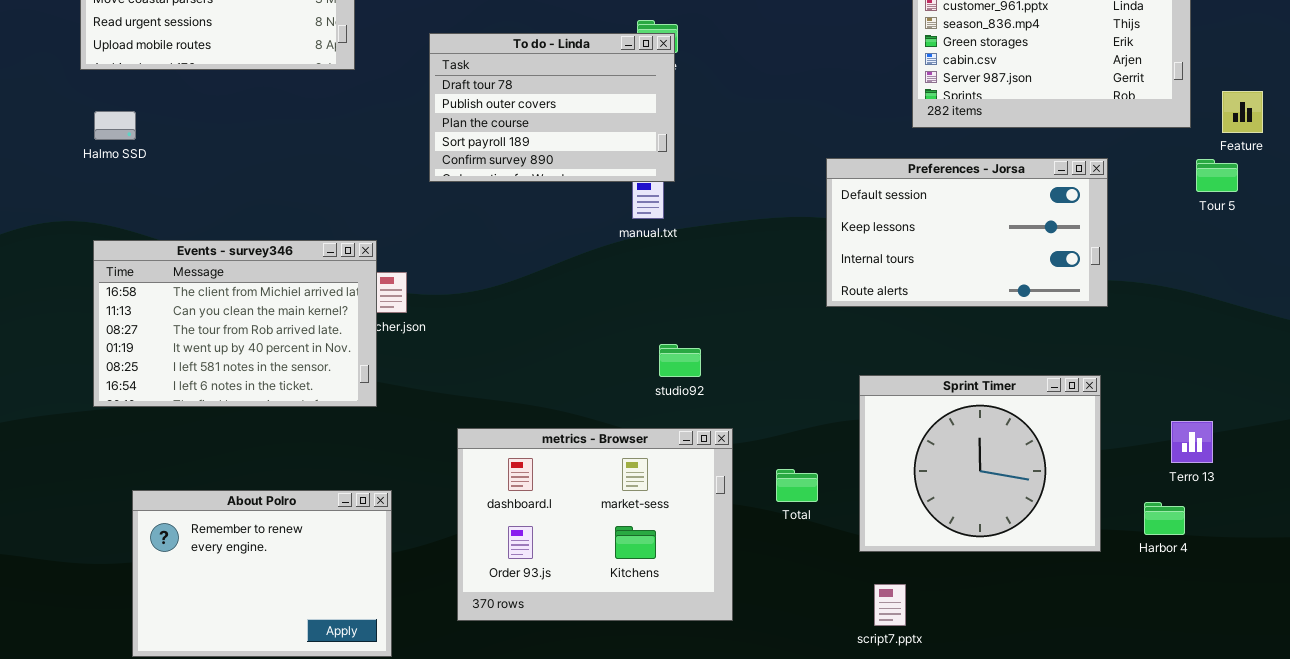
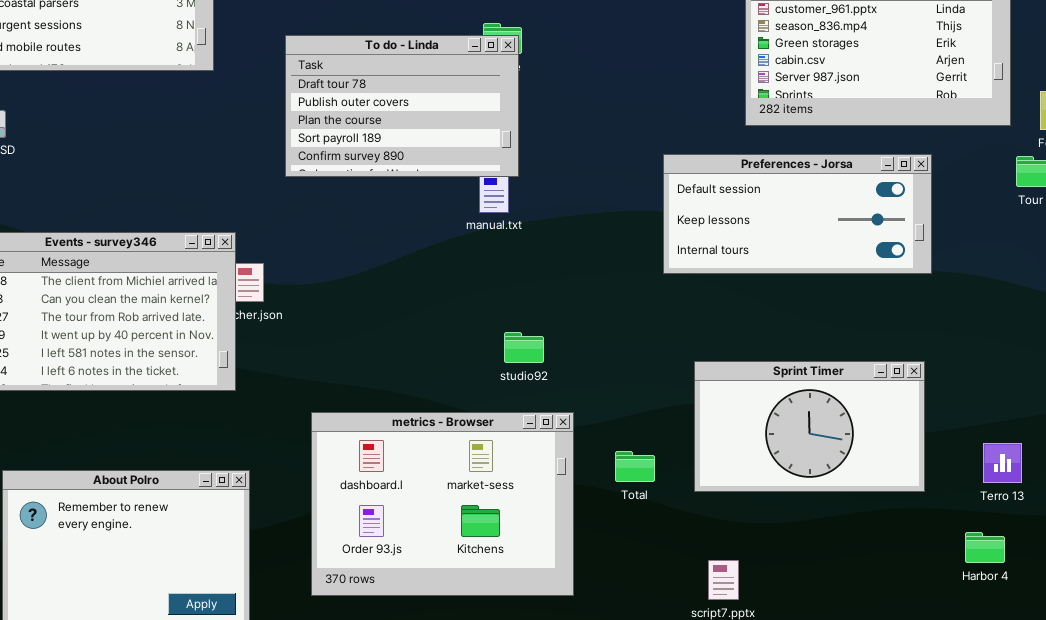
Preferences - Jorsa: [826,158,1108,307] -> [663,154,932,274], resized
Sprint Timer: [859,375,1101,552] -> [694,361,925,492], resized
Terro 13: [1171,421,1213,463] -> [983,443,1022,483], moved
Harbor 4: [1144,502,1185,535] -> [965,532,1005,563], moved

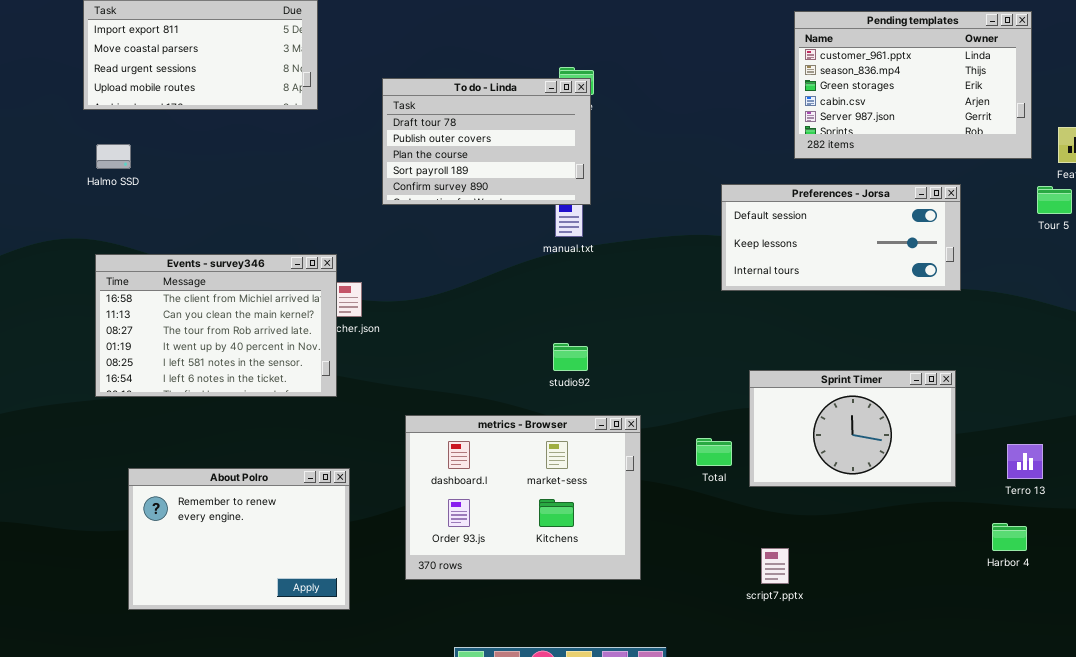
studio92: [504,332,544,363] -> [553,343,588,371], moved
Total: [615,451,655,482] -> [696,438,732,466], moved

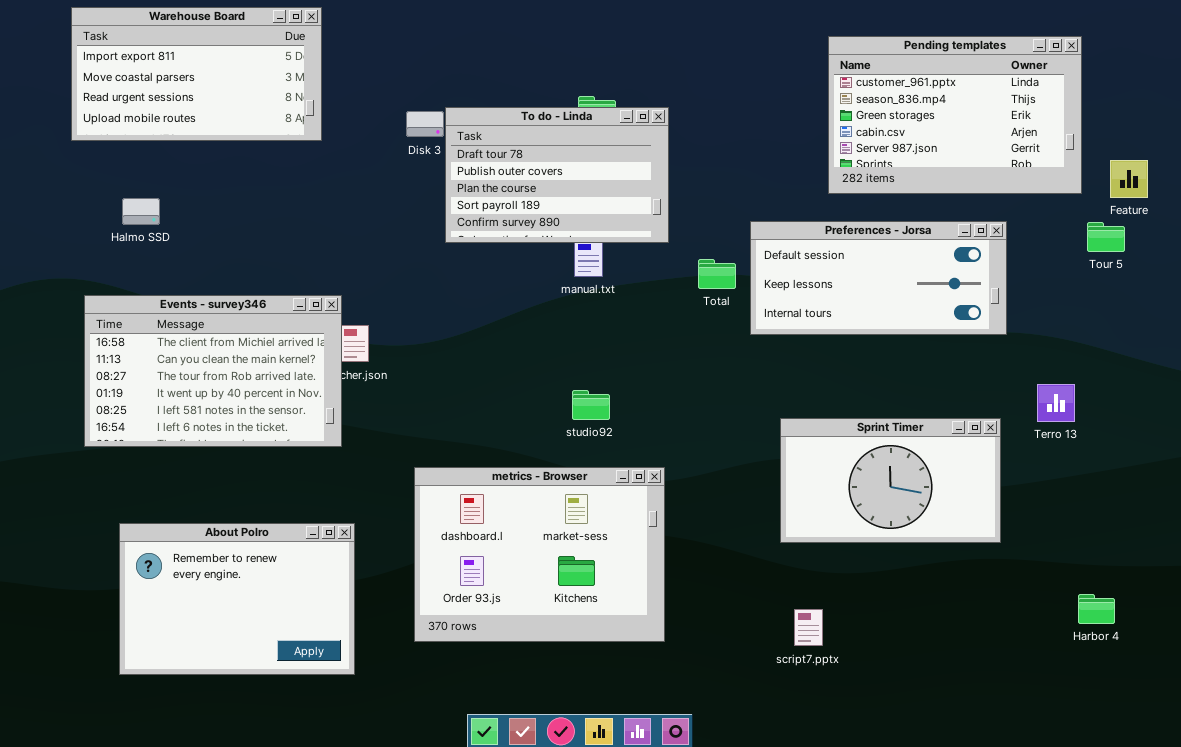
To do - Linda: [382,78,591,205] -> [445,107,669,243], moved
Halmo SSD: [96,144,131,169] -> [122,198,160,225], moved
Total: [696,438,732,466] -> [698,259,736,289], moved
Terro 13: [1007,444,1043,479] -> [1037,384,1075,422], moved
Harbor 4: [992,523,1027,551] -> [1078,594,1115,624], moved

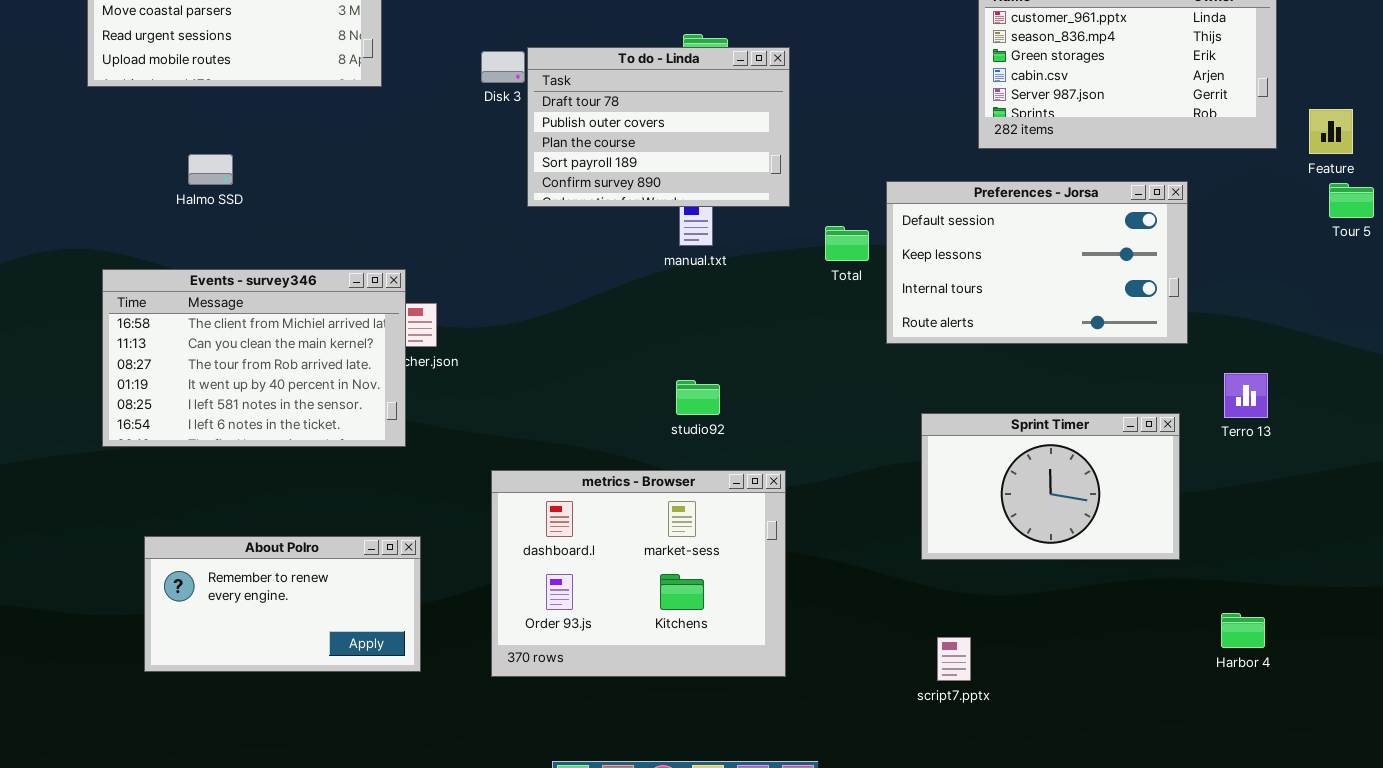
Halmo SSD: [122,198,160,225] -> [188,154,233,185], moved
Preferences - Jorsa: [750,221,1007,335] -> [886,181,1188,344], resized
Tour 5: [1087,222,1125,252] -> [1329,183,1374,218], moved
About Polro: [119,523,355,675] -> [144,536,421,672], resized
Harbor 4: [1078,594,1115,624] -> [1221,613,1265,648], moved

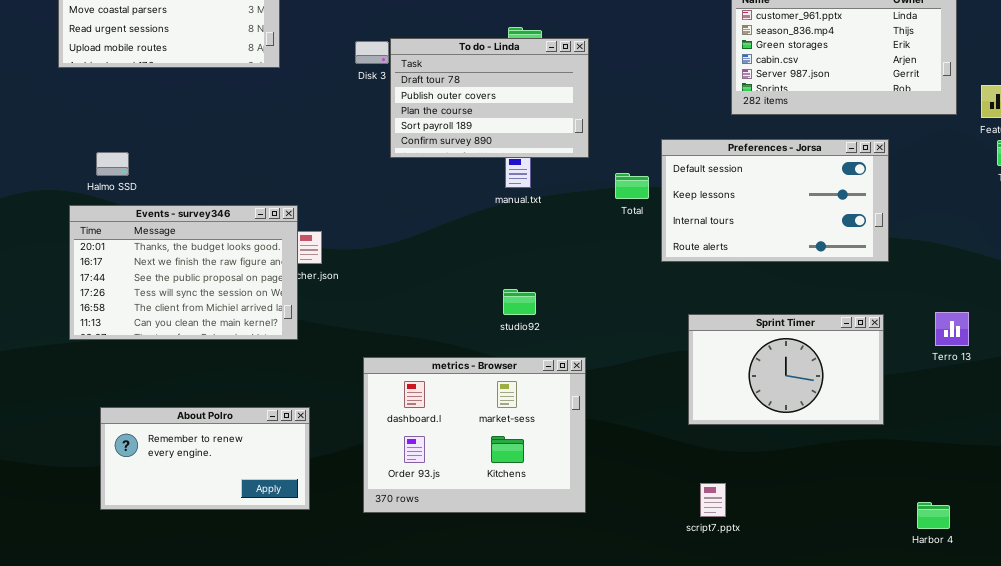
Halmo SSD: [188,154,233,185] -> [96,152,129,176], moved
Events - survey346: [102,269,406,447] -> [69,205,298,340], scrolled up 4 rows
Terro 13: [1224,373,1268,418] -> [935,312,969,346], moved
Harbor 4: [1221,613,1265,648] -> [917,502,950,529], moved

